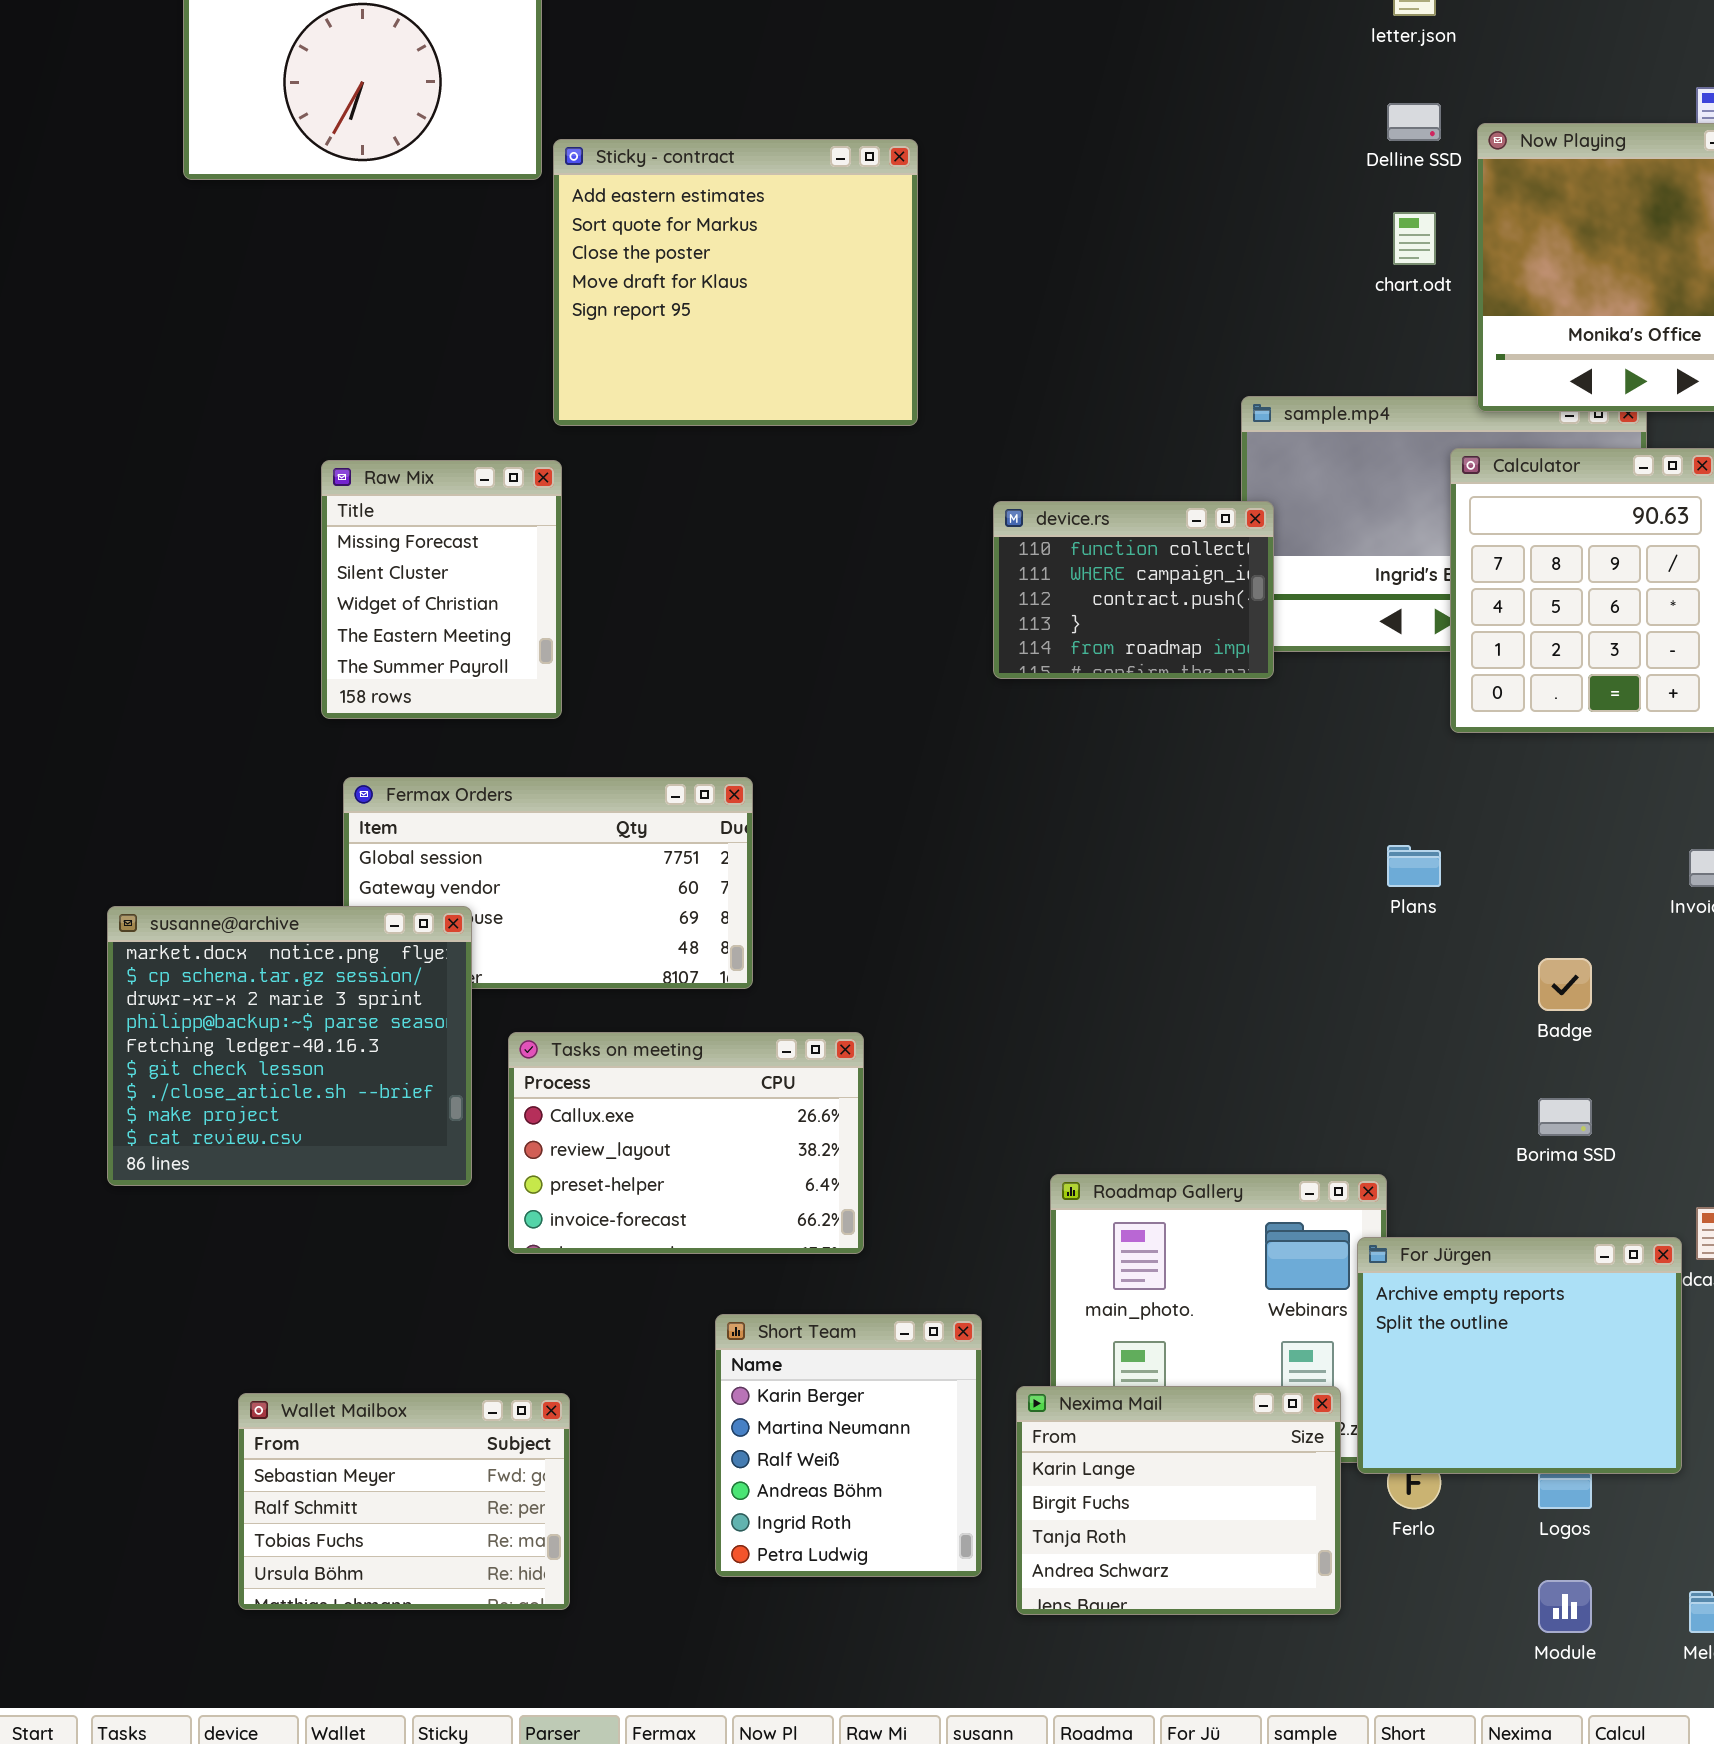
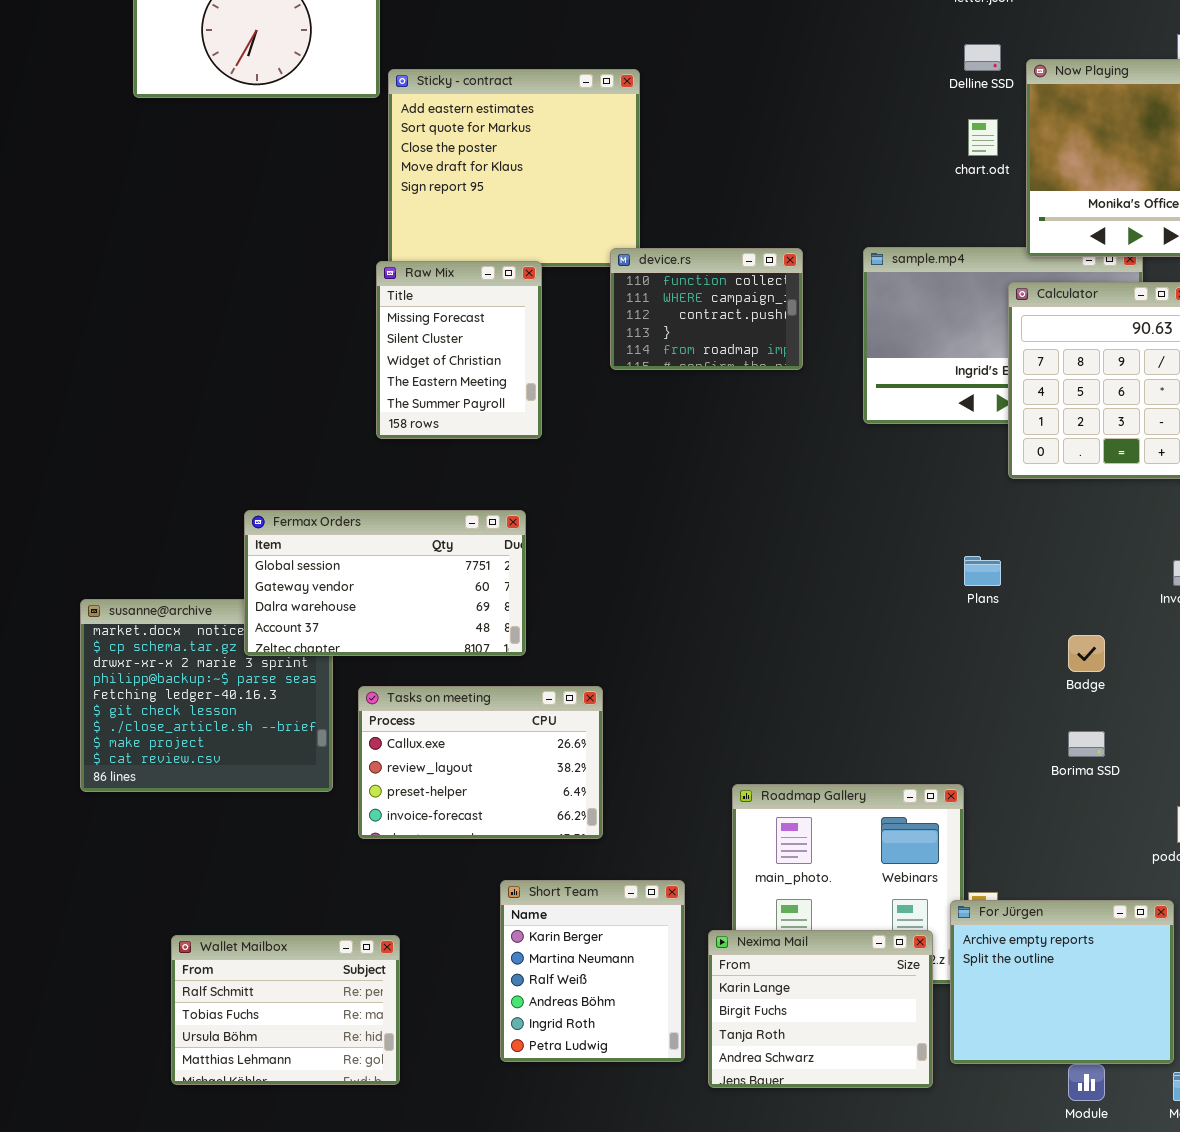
Raw Mix: [321,460,562,719] -> [376,261,542,439], moved
device.rs: [993,501,1274,679] -> [610,248,803,370], moved
Fermax Orders: [343,777,753,989] -> [244,510,526,656], raised
For Jürgen: [1357,1237,1682,1474] -> [950,900,1174,1064], moved
Wallet Mailbox: [238,1393,570,1610] -> [171,935,400,1085], scrolled down 1 row

